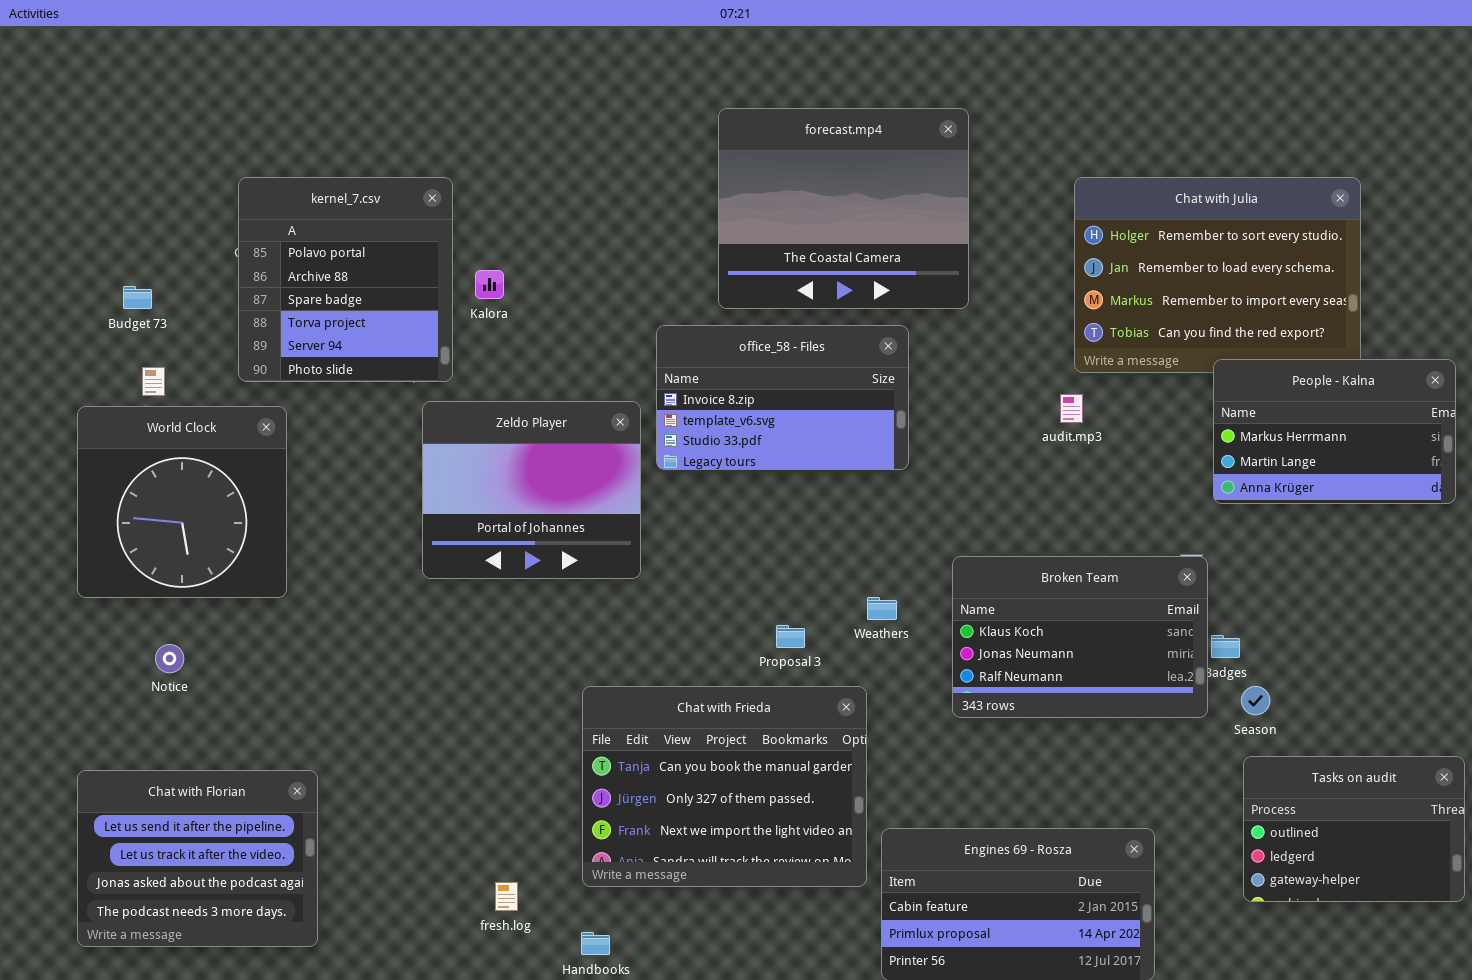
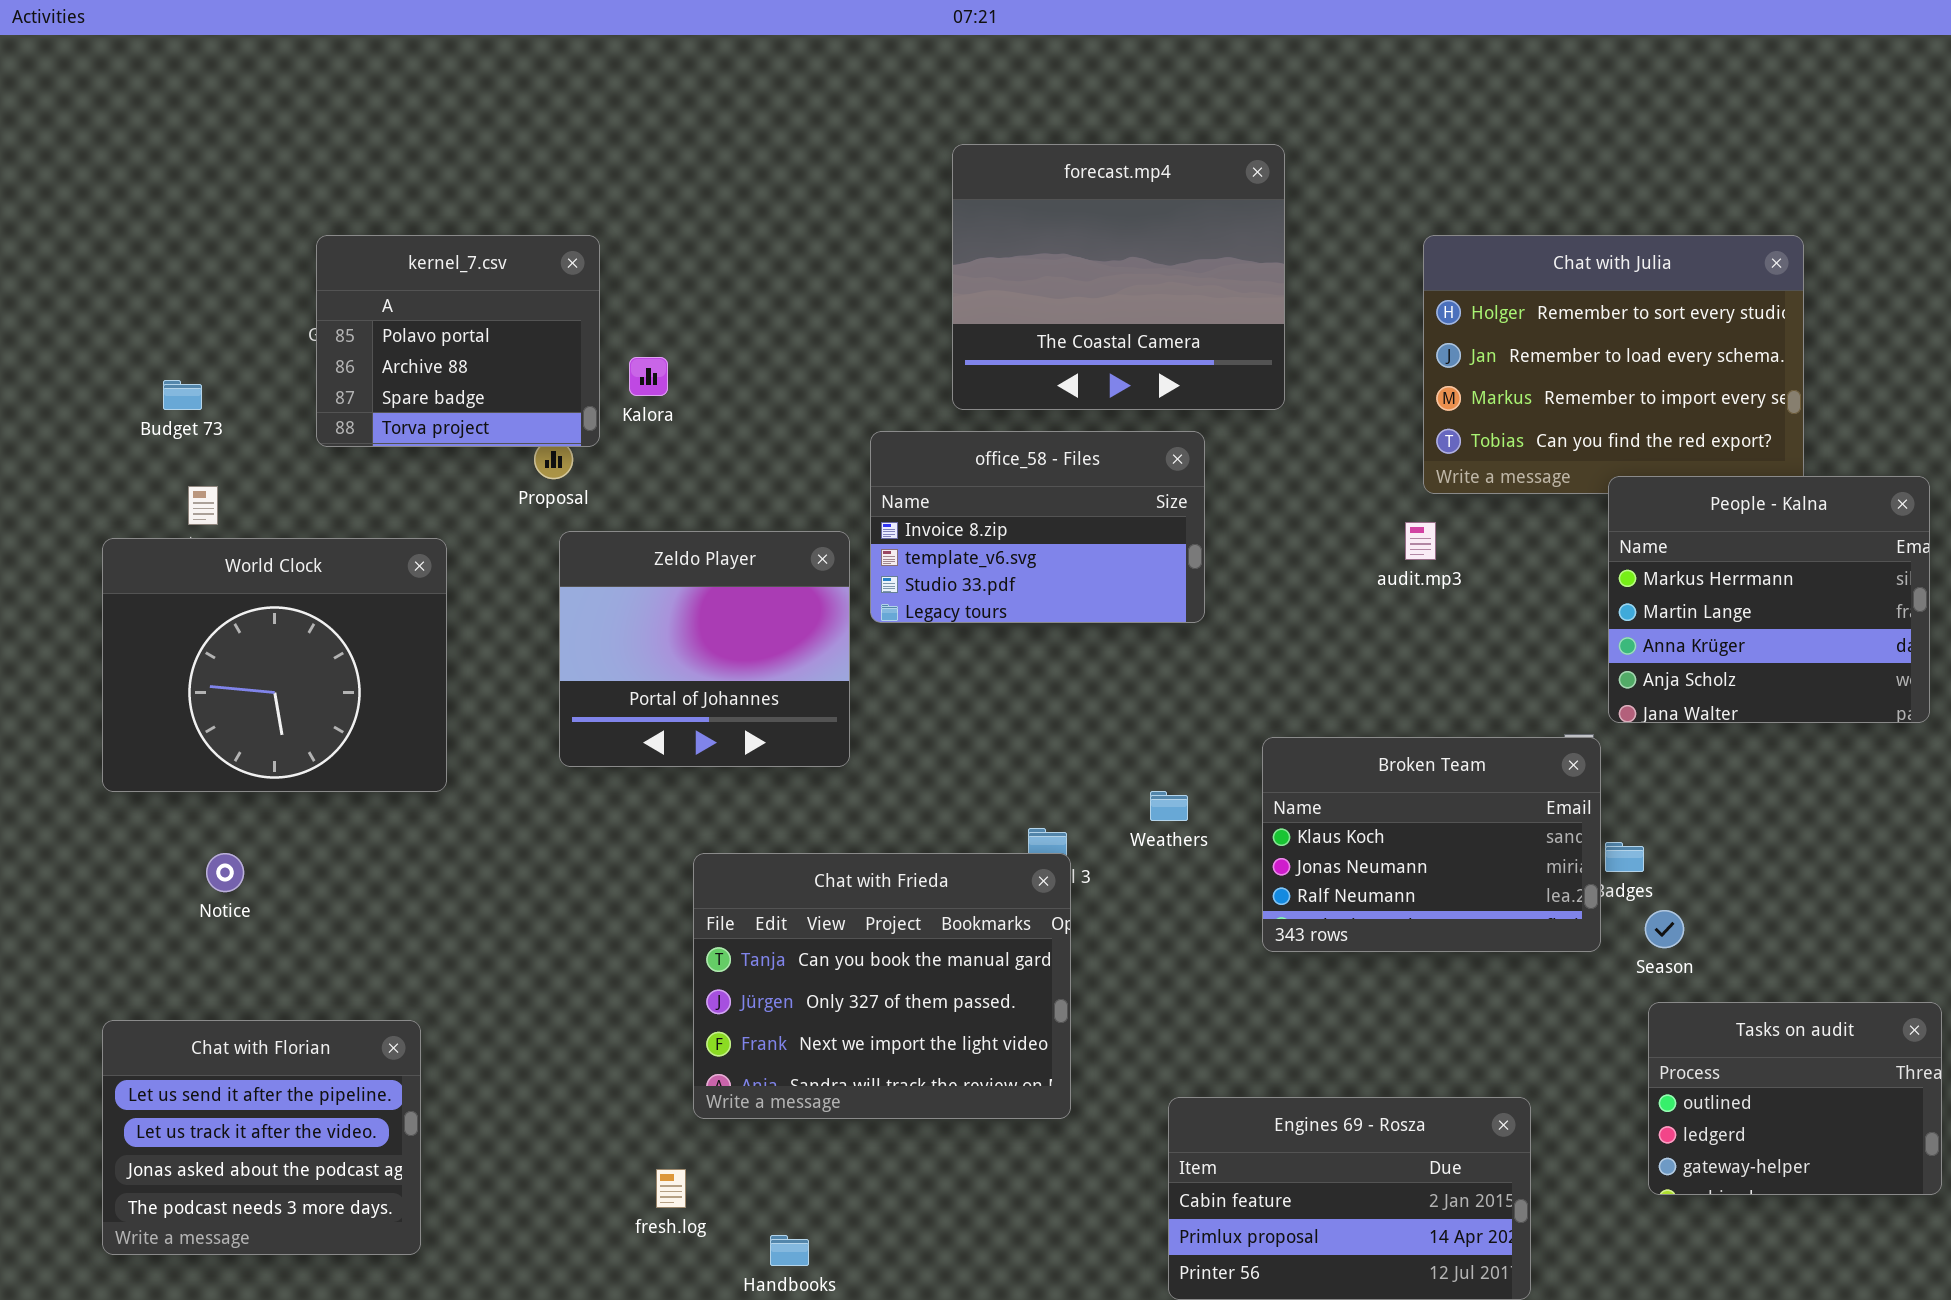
kernel_7.csv: [238,177,453,382] -> [316,235,600,447], resized
People - Kalna: [1213,359,1456,504] -> [1608,476,1930,723], resized
World Clock: [77,406,287,598] -> [102,538,447,792], resized
Chat with Frieda: [582,686,867,887] -> [693,853,1071,1119], moved

